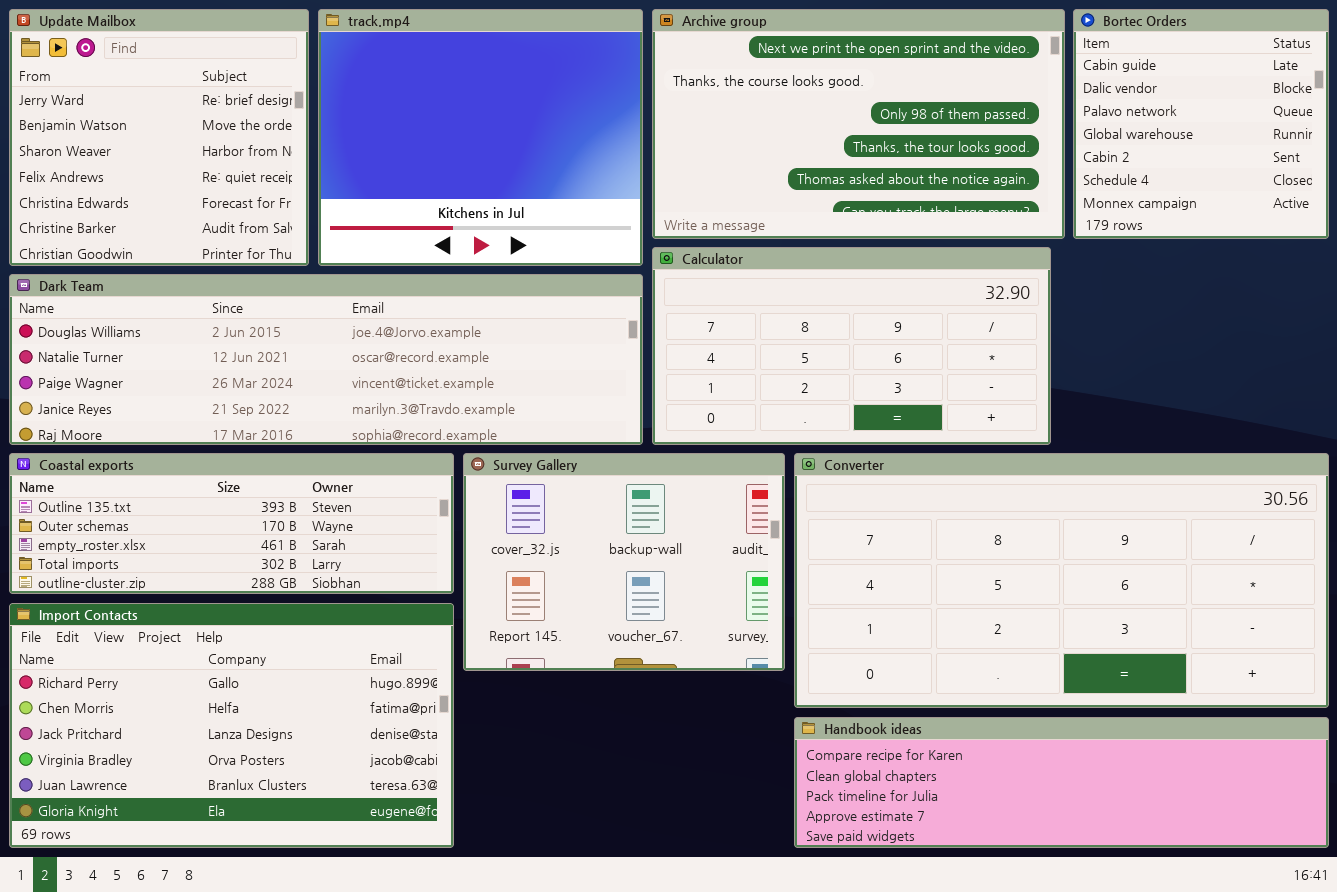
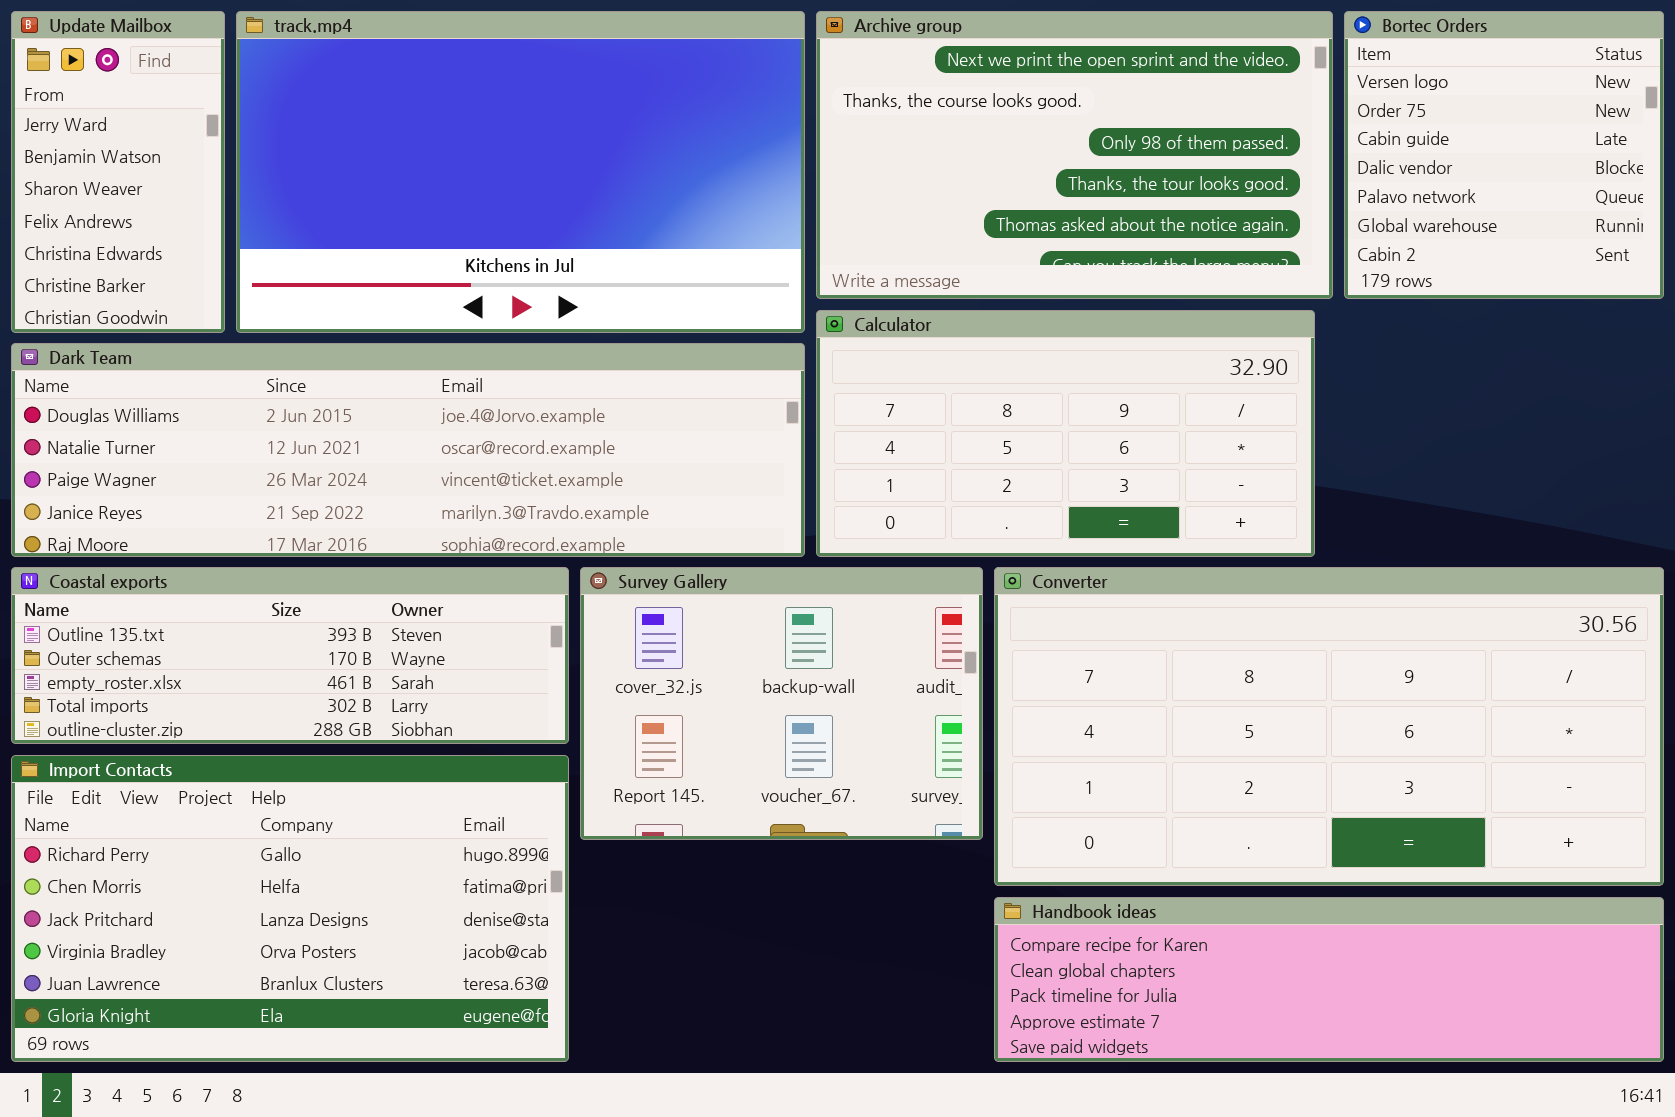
Update Mailbox: [9,9,309,266] -> [11,11,225,333], resized
track.mp4: [318,9,643,266] -> [236,11,805,333], resized
Bortec Orders: [1073,9,1329,239] -> [1344,11,1664,299], scrolled up 2 rows

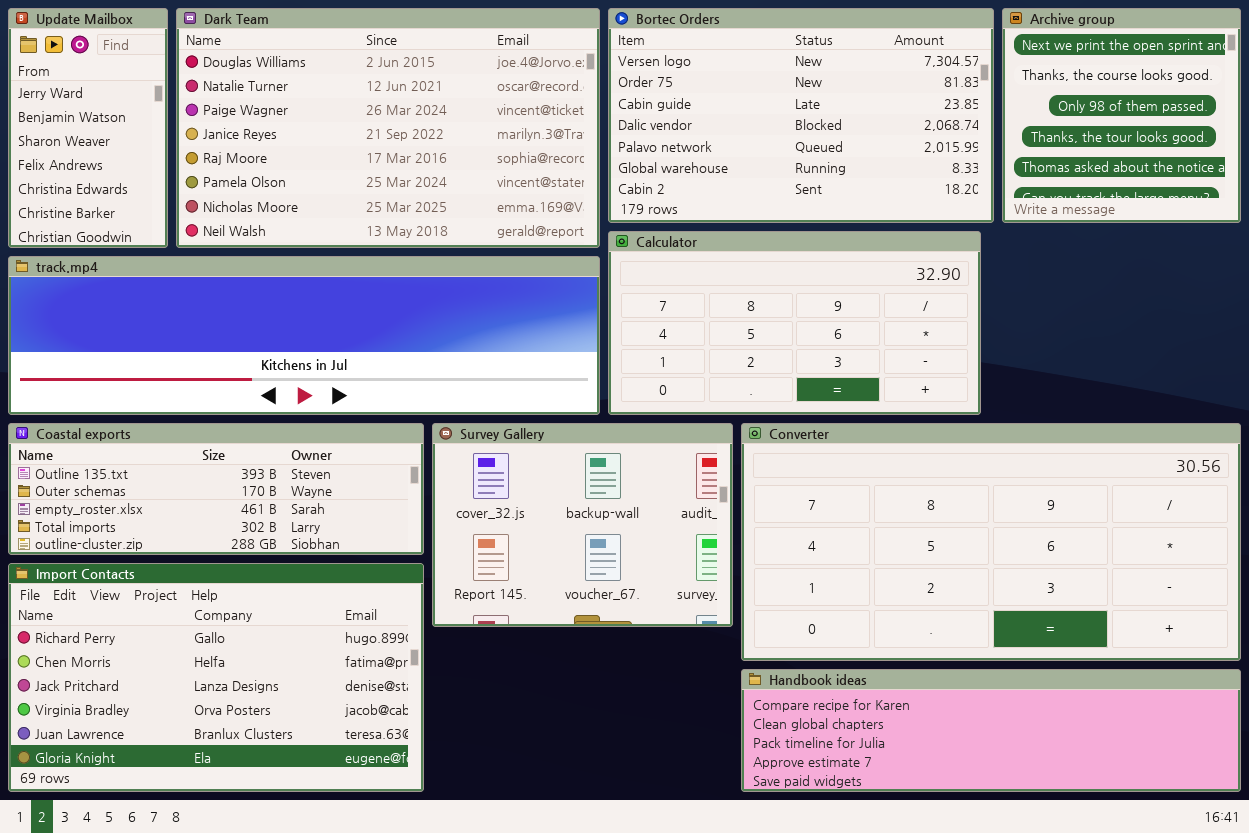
track.mp4: [236,11,805,333] -> [8,256,600,415], moved, resized
Archive group: [816,11,1333,299] -> [1002,8,1241,223], moved, resized
Bortec Orders: [1344,11,1664,299] -> [608,8,994,223], moved, resized
Dark Team: [11,343,805,557] -> [176,8,600,248], moved, resized

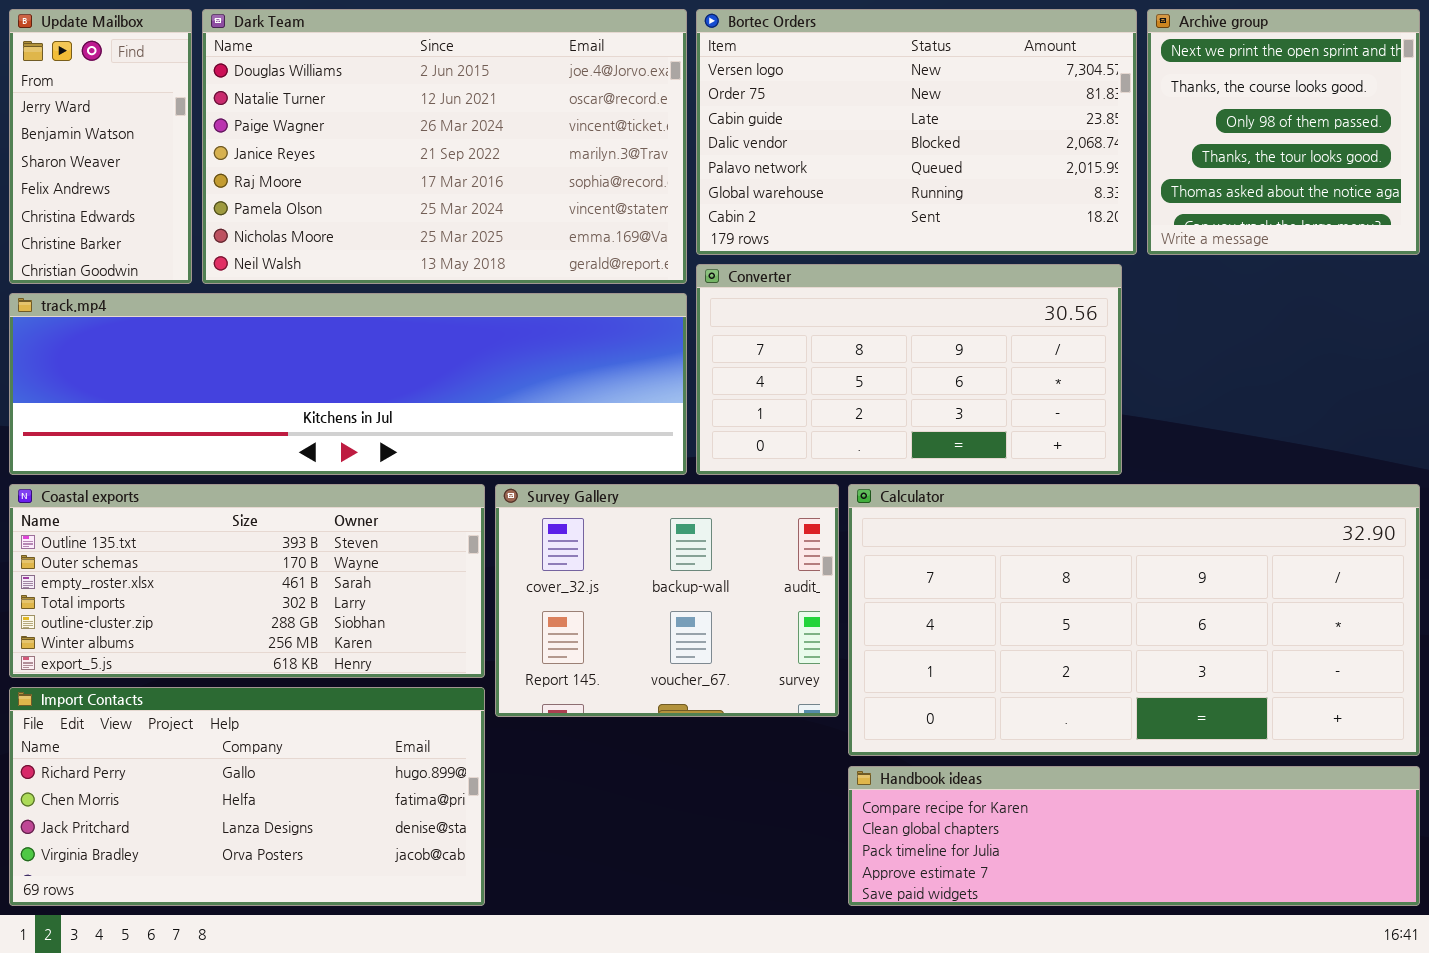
Calculator: [608,231,981,415] -> [848,484,1420,756], moved, resized
Coastal exports: [8,423,424,555] -> [9,484,485,678], resized
Converter: [741,423,1241,661] -> [696,264,1122,475], moved, resized
Import Contacts: [8,563,424,792] -> [9,687,485,906], resized

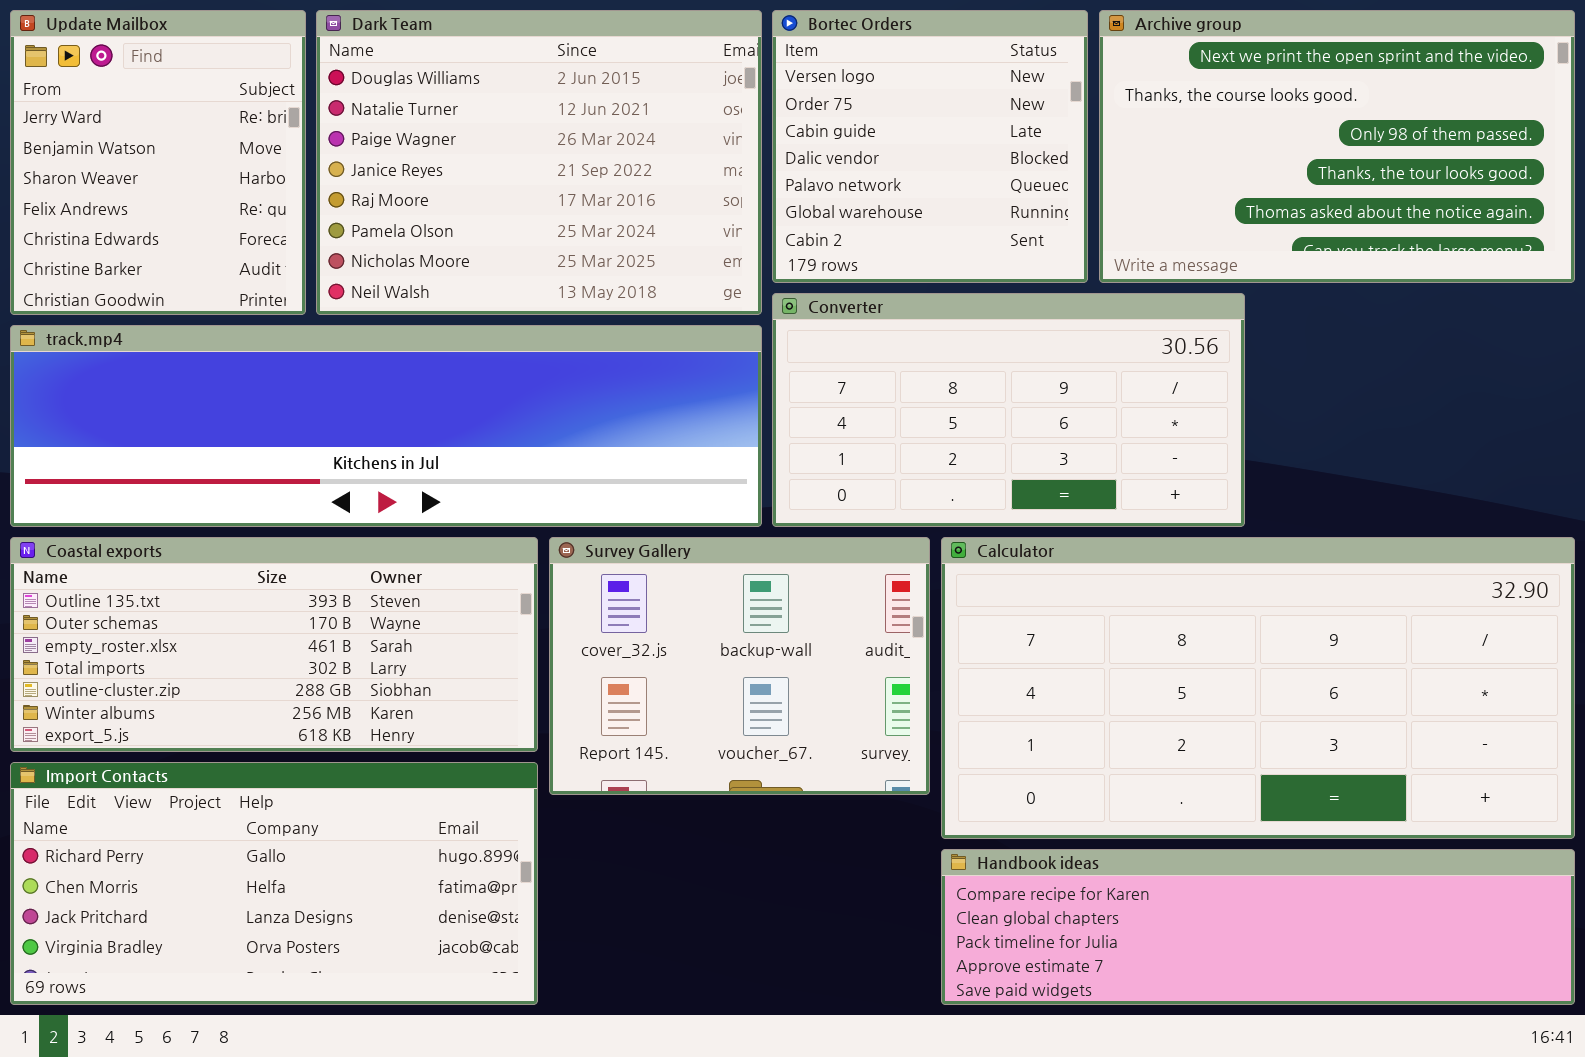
Update Mailbox: [9,9,192,284] -> [10,10,306,315], resized
Dark Team: [202,9,687,284] -> [316,10,762,315], resized
Bortec Orders: [696,9,1137,255] -> [772,10,1088,283], resized
Archive group: [1147,9,1420,255] -> [1099,10,1575,283], resized

